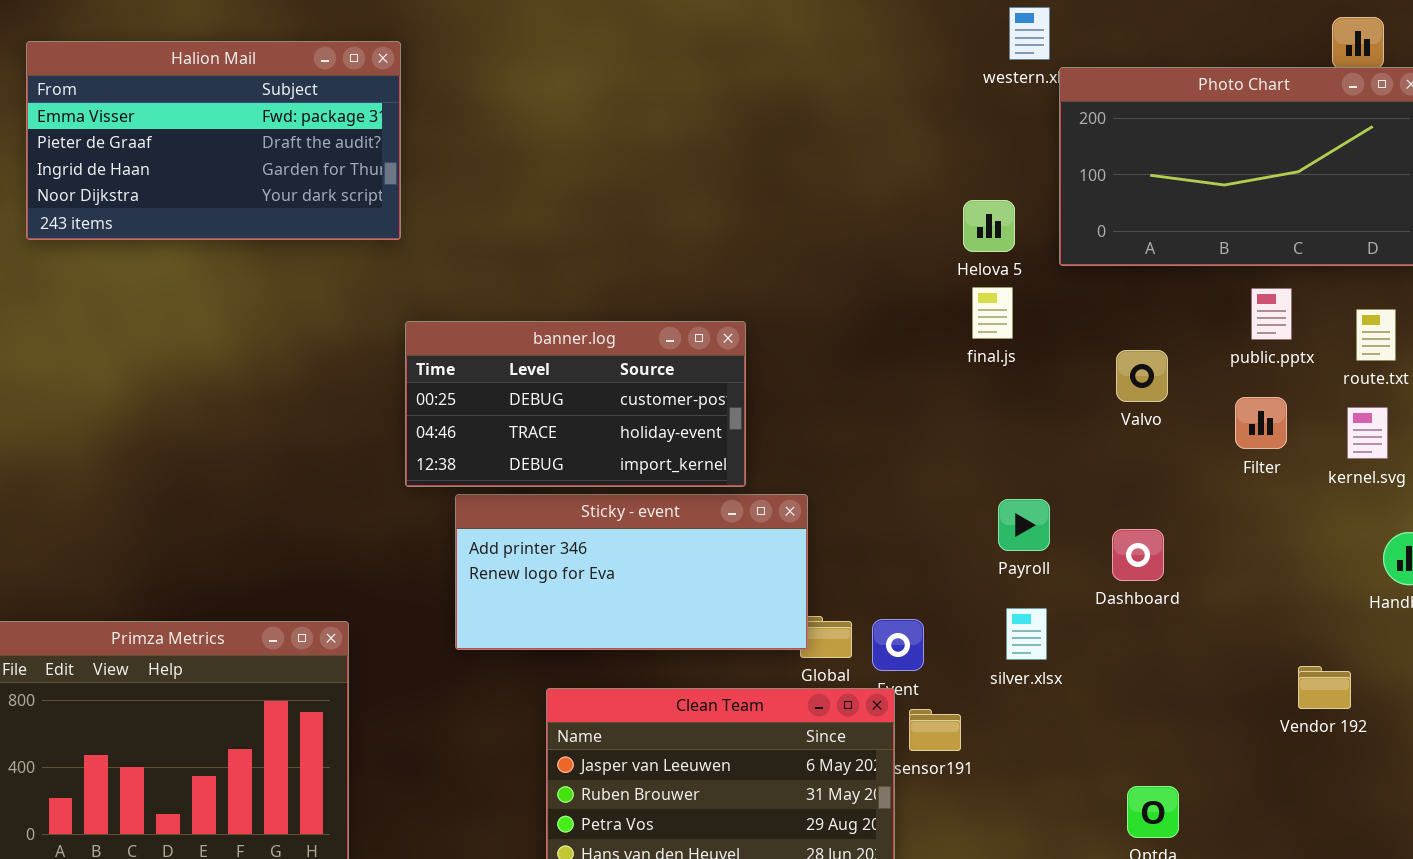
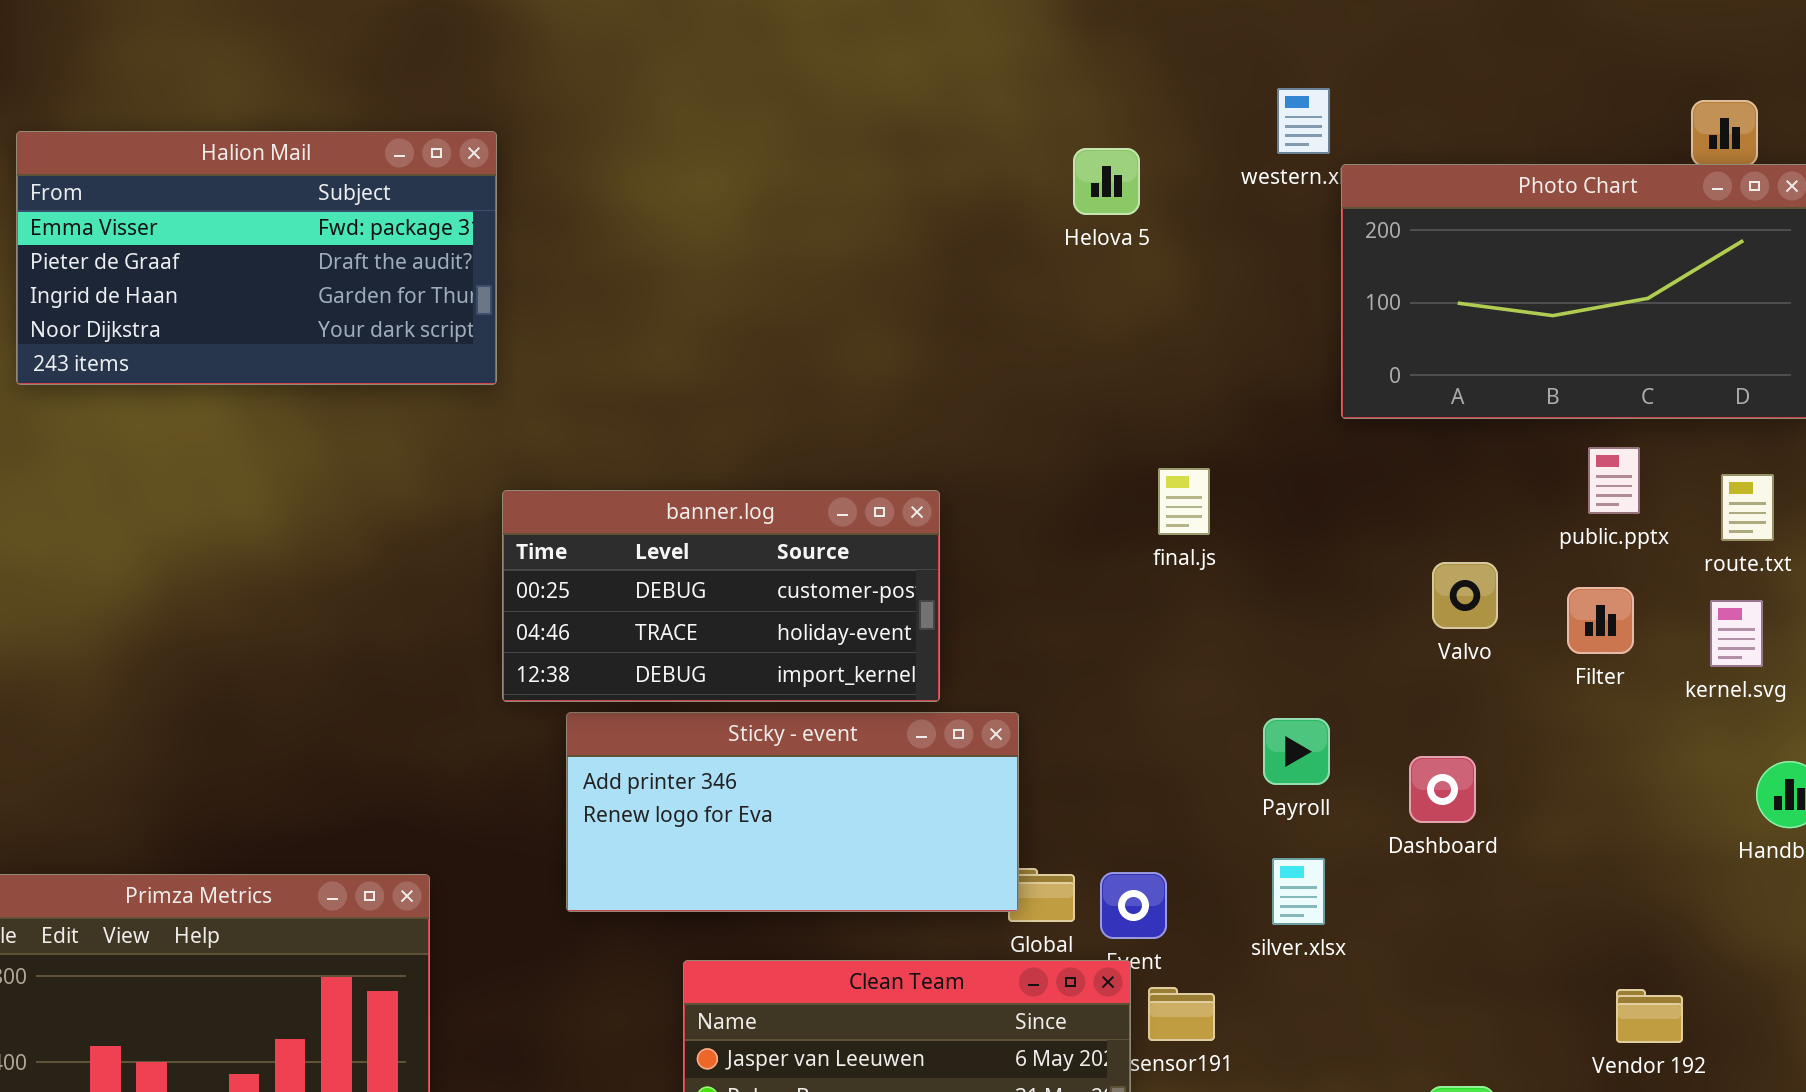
Helova 5: [963,200,1015,252] -> [1073,148,1140,215], moved
final.js: [972,287,1013,339] -> [1158,468,1210,535], moved
Valvo: [1116,350,1168,402] -> [1432,562,1498,629], moved
Vendor 192: [1298,666,1351,709] -> [1616,989,1683,1043], moved

